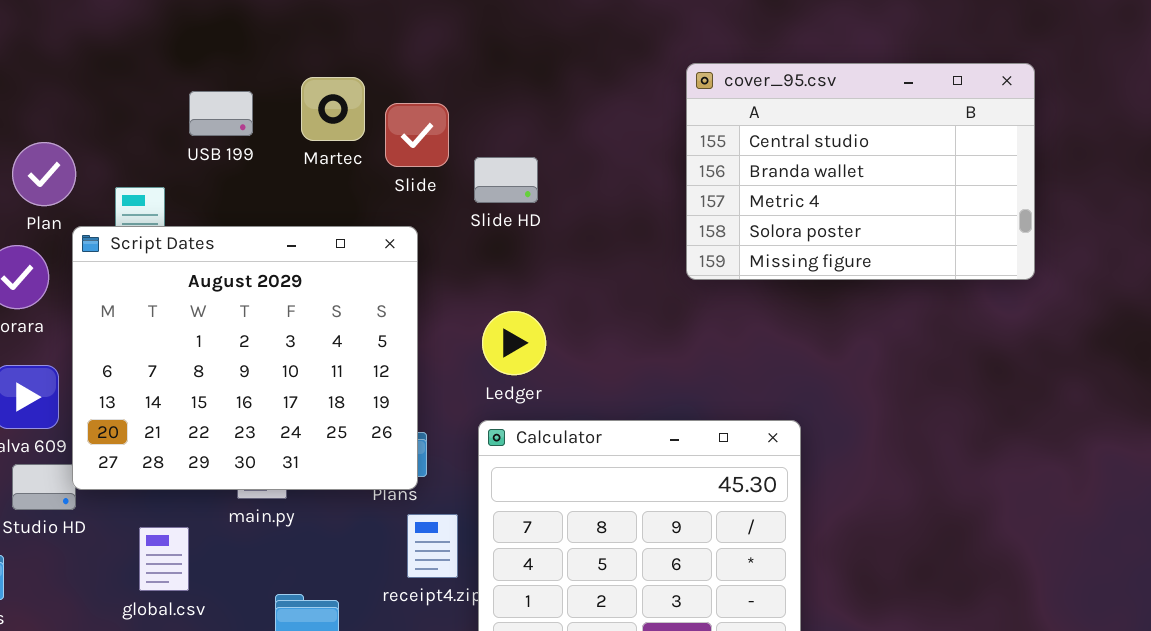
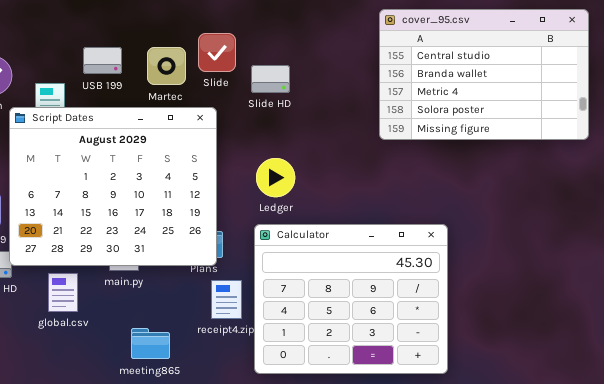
Martec: [301,77,365,141] -> [147,47,186,85], moved
USB 199: [189,91,253,136] -> [83,47,122,74], moved
global.csv: [139,527,189,591] -> [48,273,78,312], moved

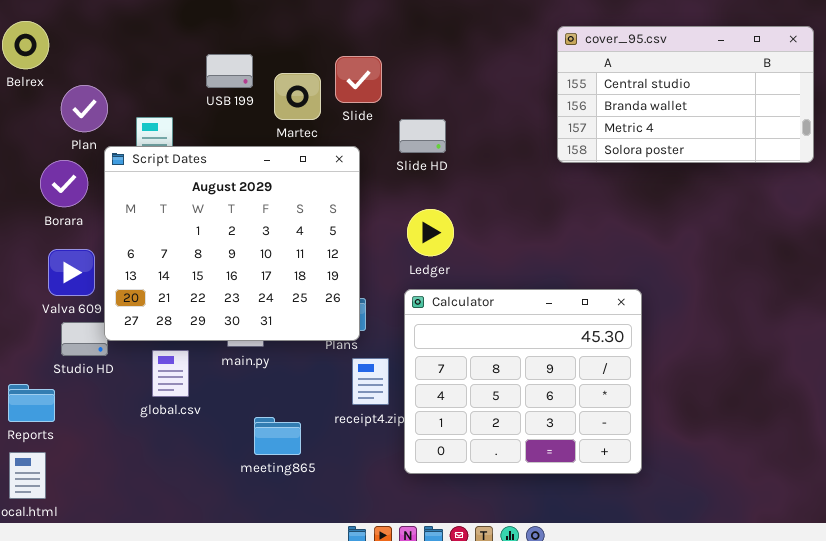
cover_95.csv: [379,9,589,140] -> [557,26,814,163], resized
USB 199: [83,47,122,74] -> [206,54,253,88], moved
Slide HD: [251,65,290,93] -> [399,119,446,153], moved

